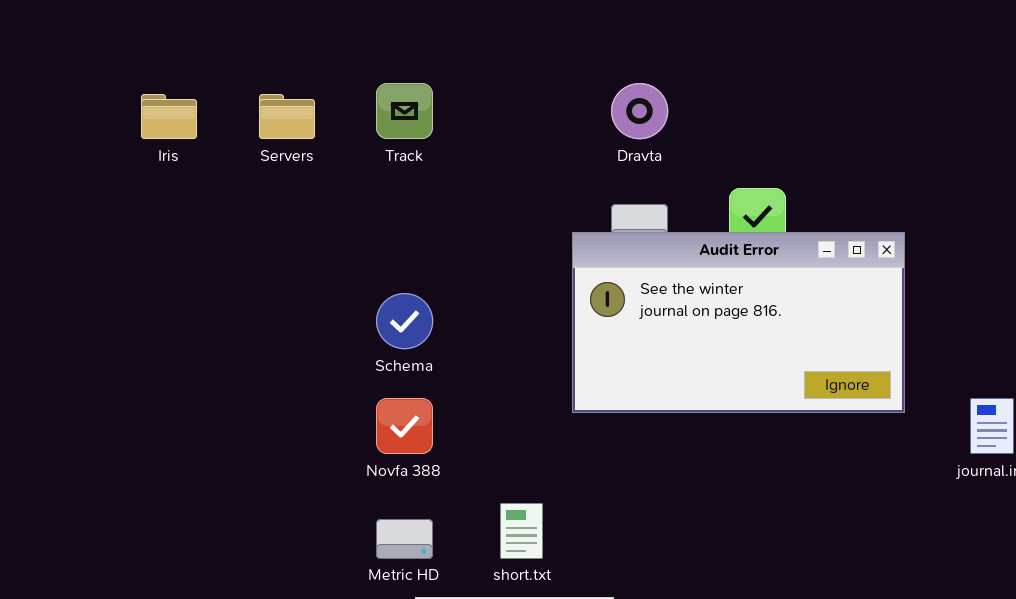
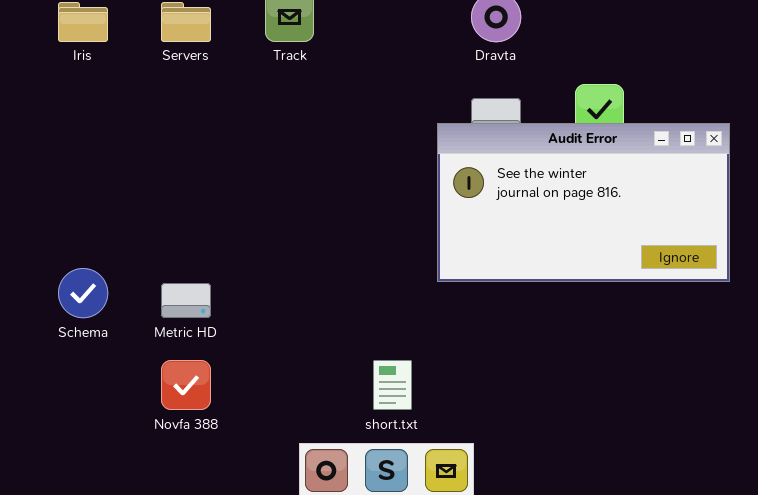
Schema: [376,293,433,349] -> [58,268,108,318], moved
Novfa 388: [376,398,433,454] -> [161,360,211,410], moved
Metric HD: [376,519,433,559] -> [161,283,211,318], moved

